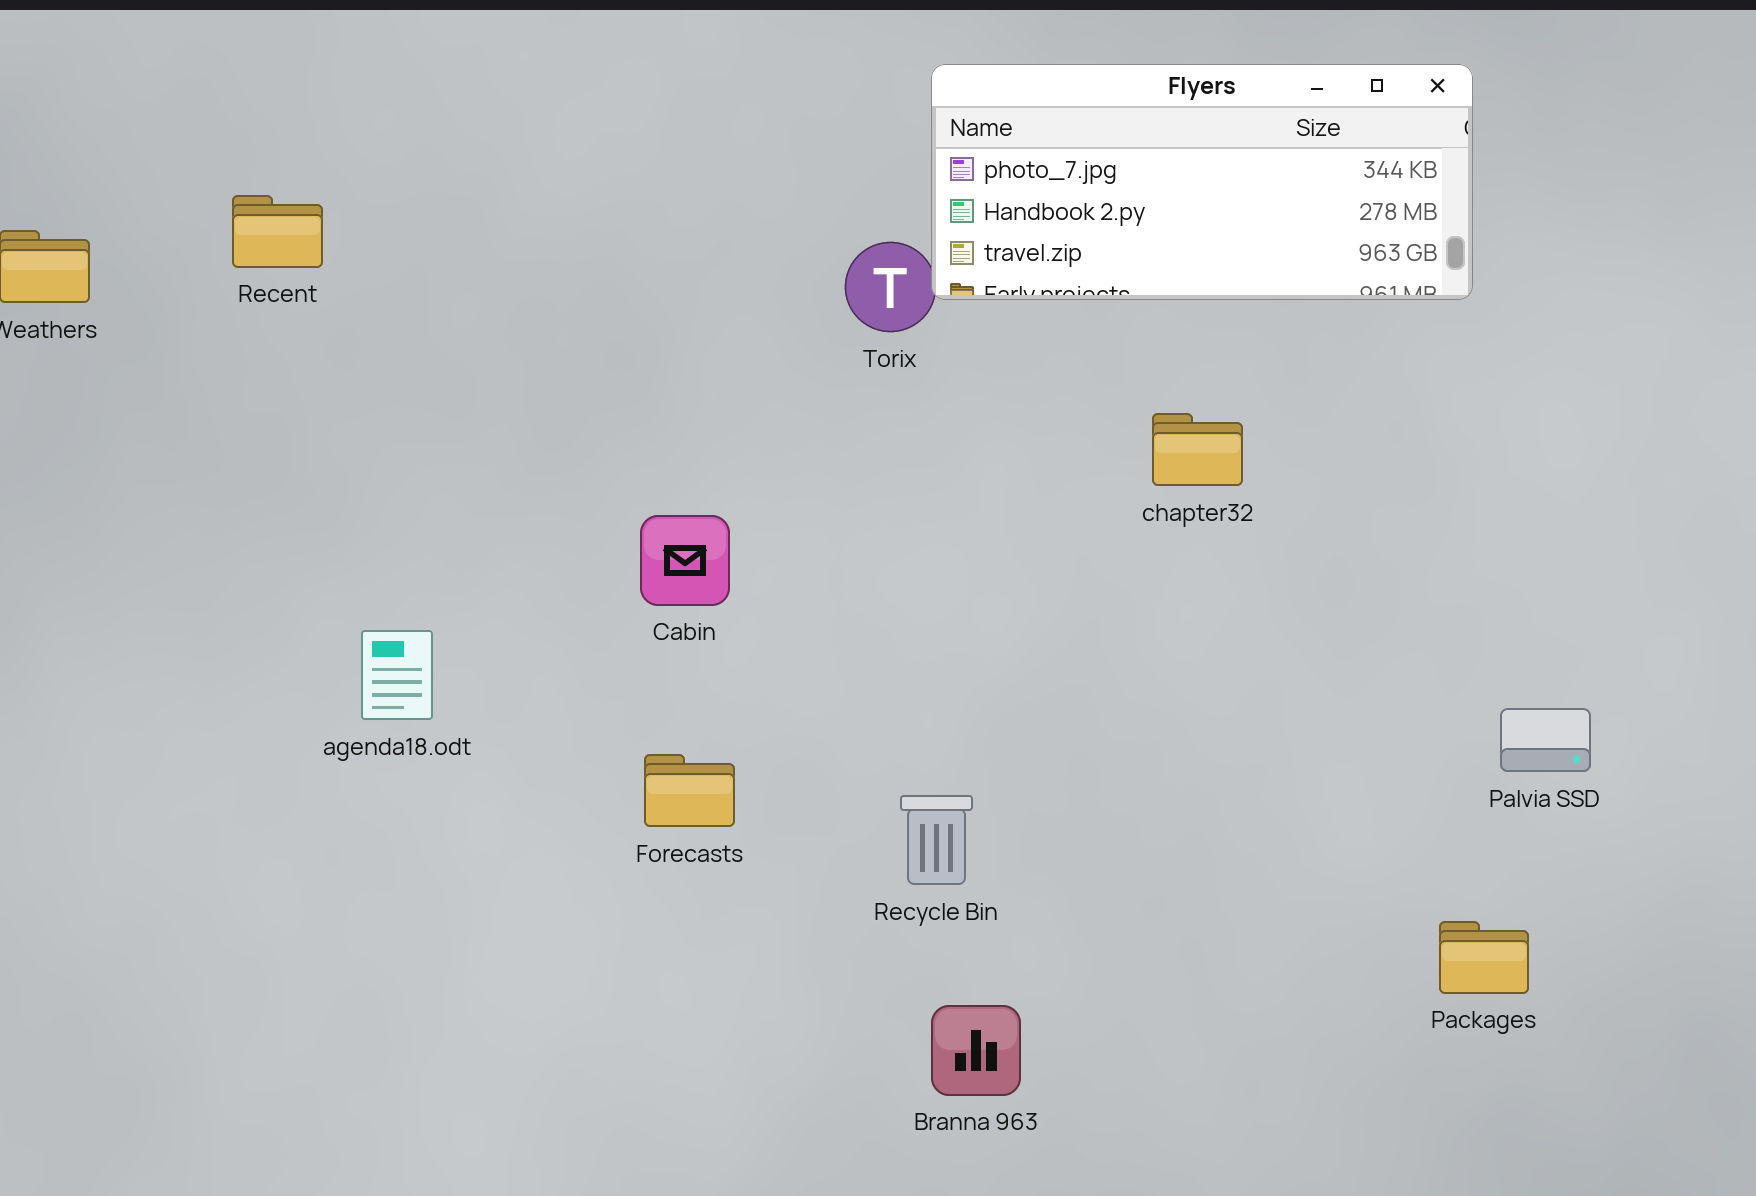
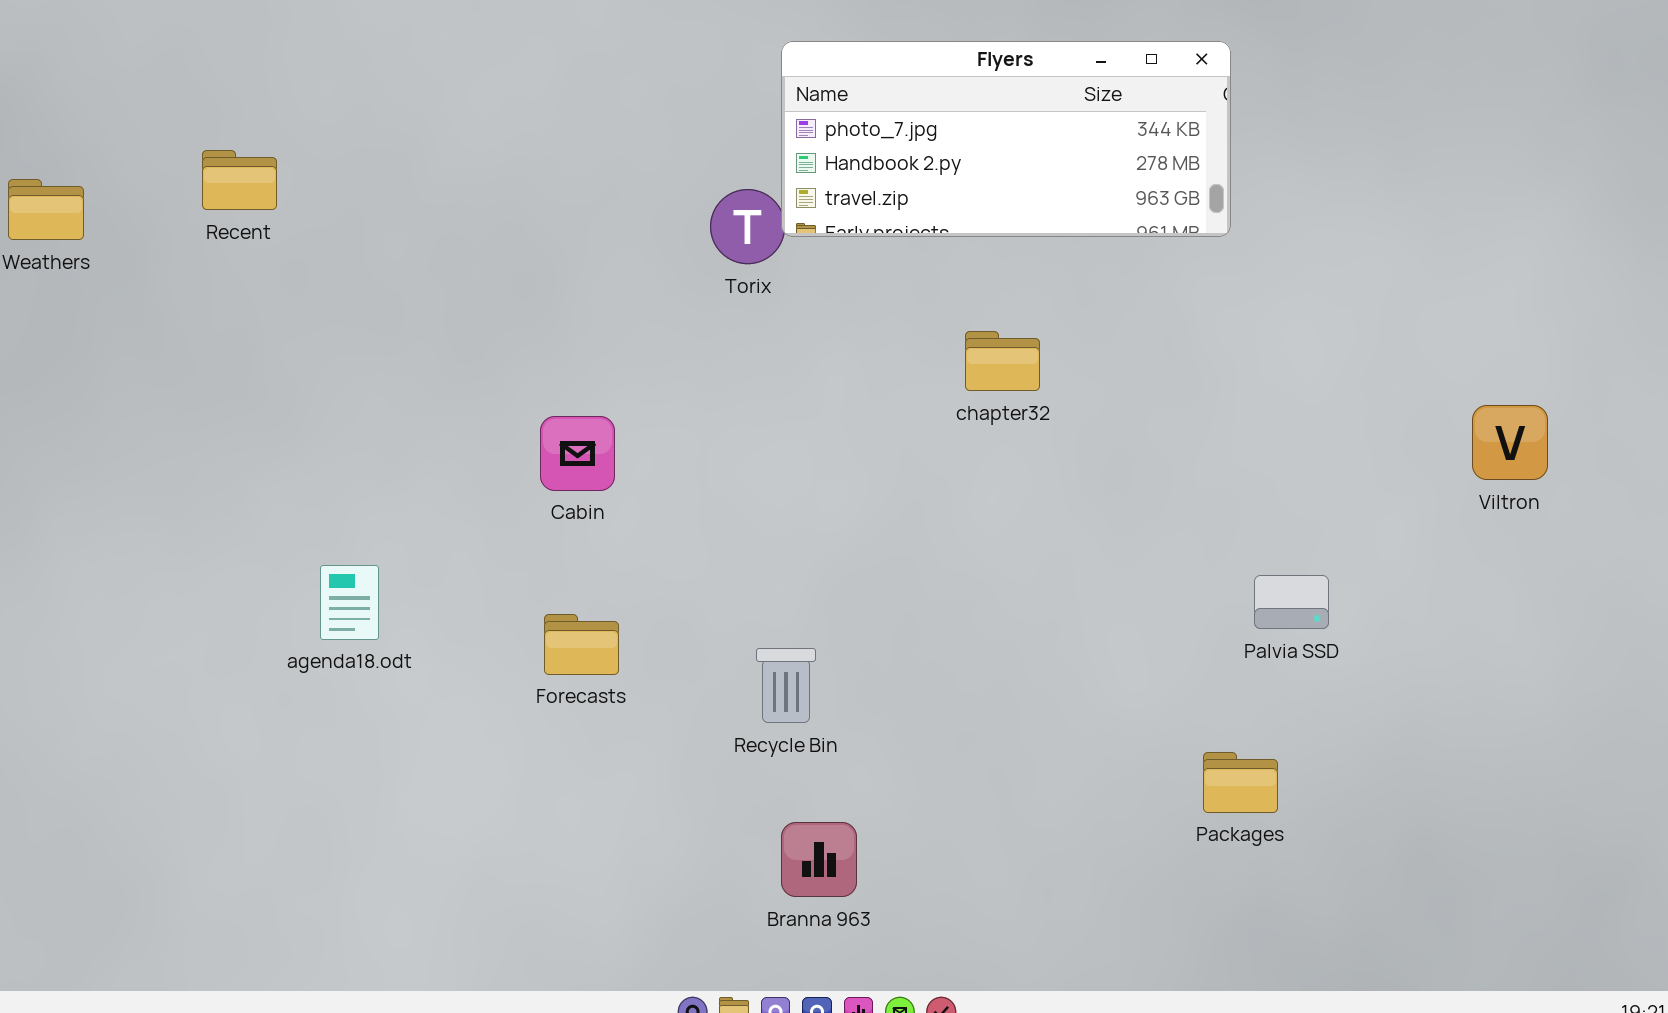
agenda18.odt: [361,630,433,720] -> [320,565,379,640], moved

